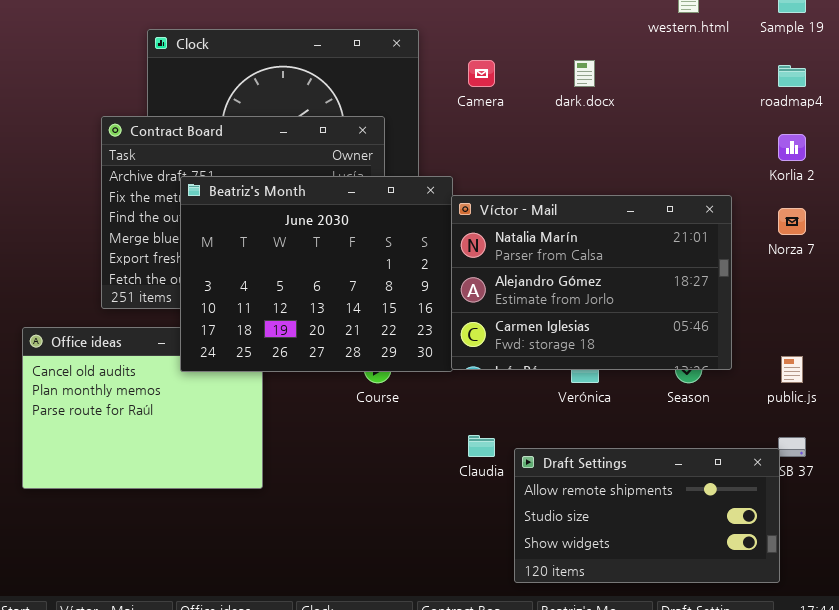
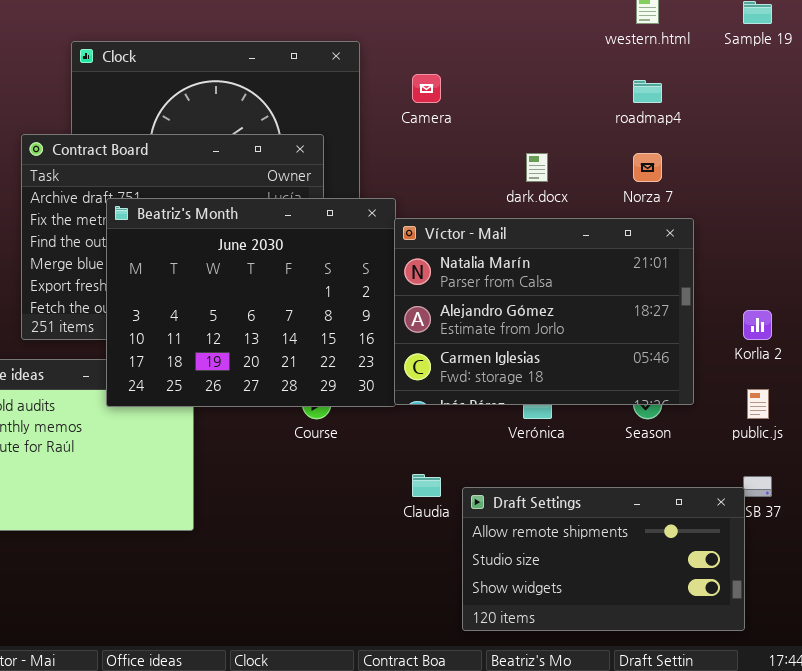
dark.docx: [574,60,595,87] -> [526,153,548,182], moved
roadmap4: [778,65,806,87] -> [633,80,662,103], moved
Korlia 2: [778,134,806,161] -> [743,310,772,340], moved
Norza 7: [778,208,806,235] -> [633,153,662,182], moved

